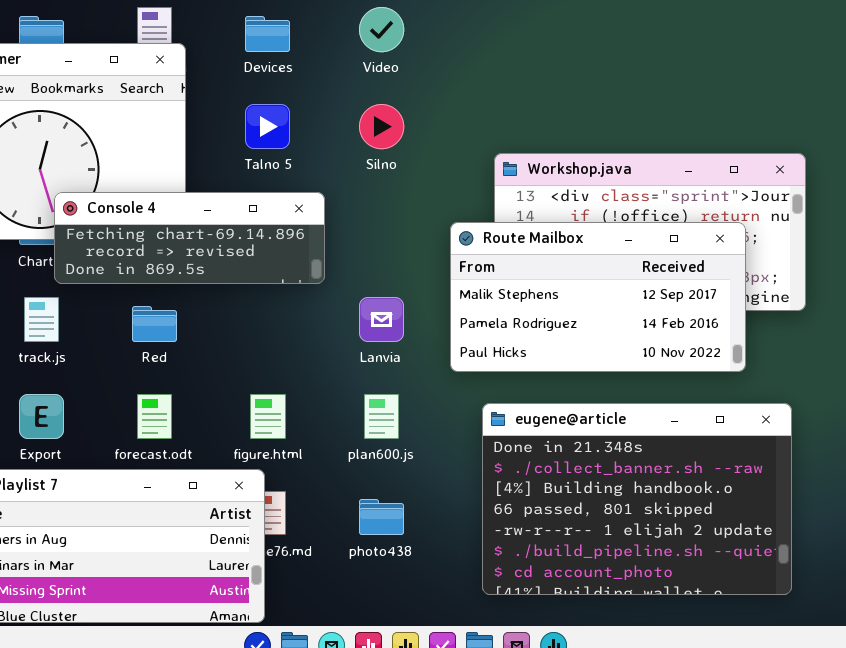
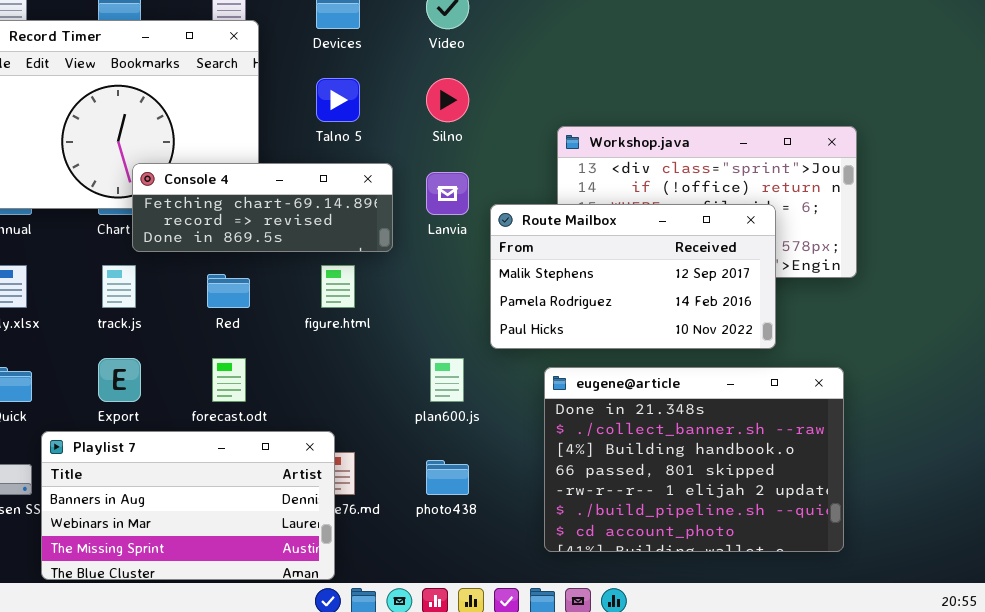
Route Mailbox: [450,222,746,372] -> [490,204,776,349], moved
Lanvia: [359,297,404,342] -> [426,172,469,215], moved
figure.html: [250,394,286,439] -> [321,265,355,308], moved

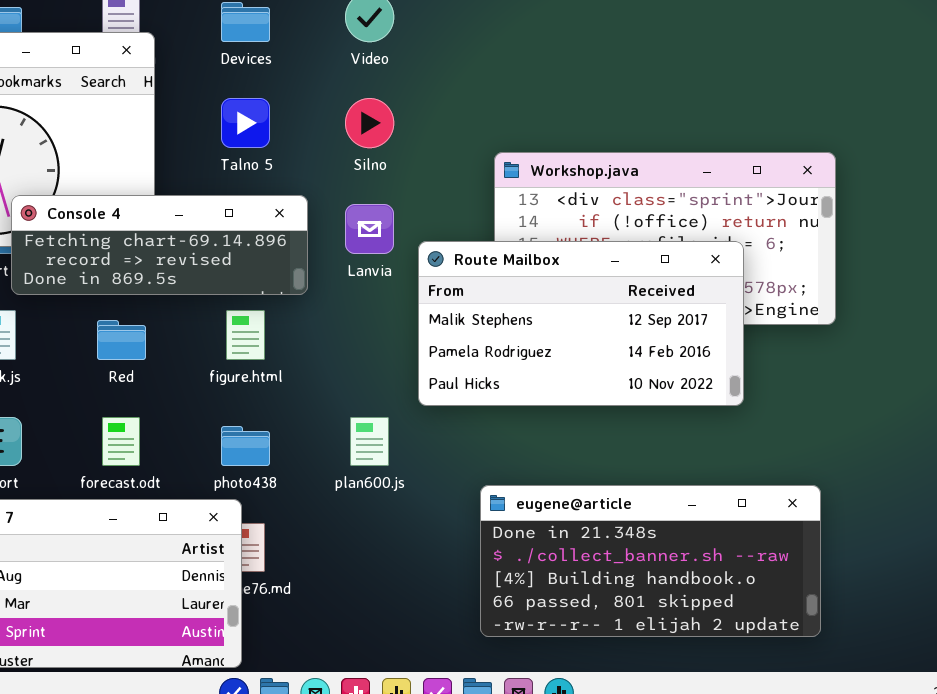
eugene@article: [544,367,844,552] -> [480,485,821,637], resized
photo438: [426,460,469,495] -> [221,426,270,466], moved

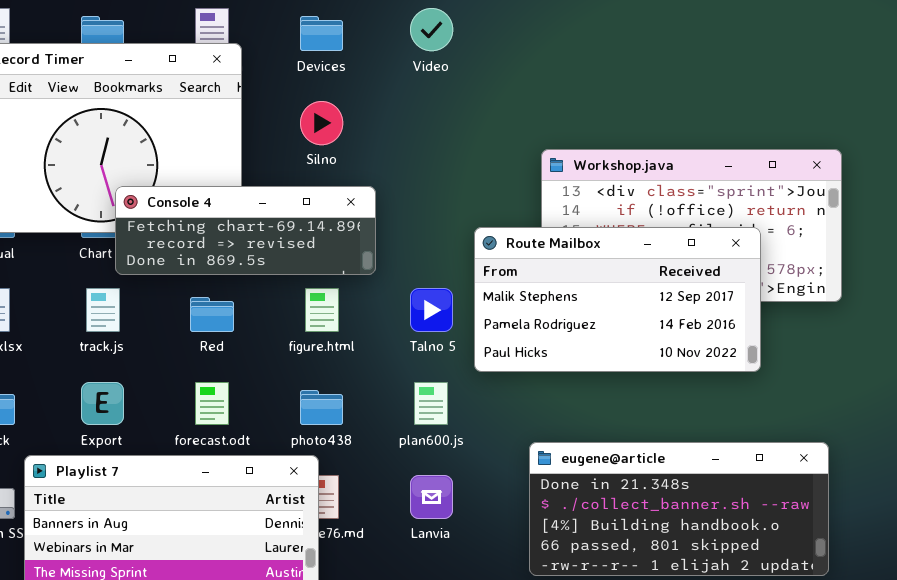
Talno 5: [221,98,270,148] -> [410,288,453,332], moved
Silno: [345,98,394,148] -> [300,101,343,145], moved
Lanvia: [345,204,394,254] -> [410,475,453,519], moved

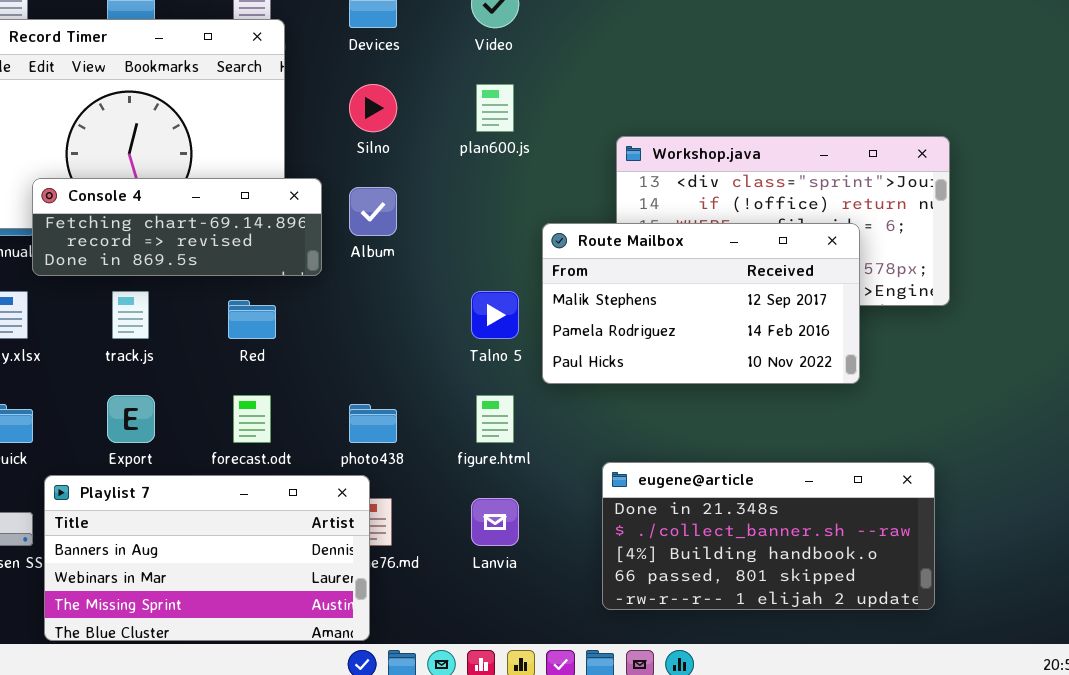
Console 4: [115,186,376,275] -> [32,178,322,276], moved
figure.html: [305,288,339,332] -> [476,395,514,443], moved
plan600.js: [414,382,448,425] -> [476,84,514,132], moved

